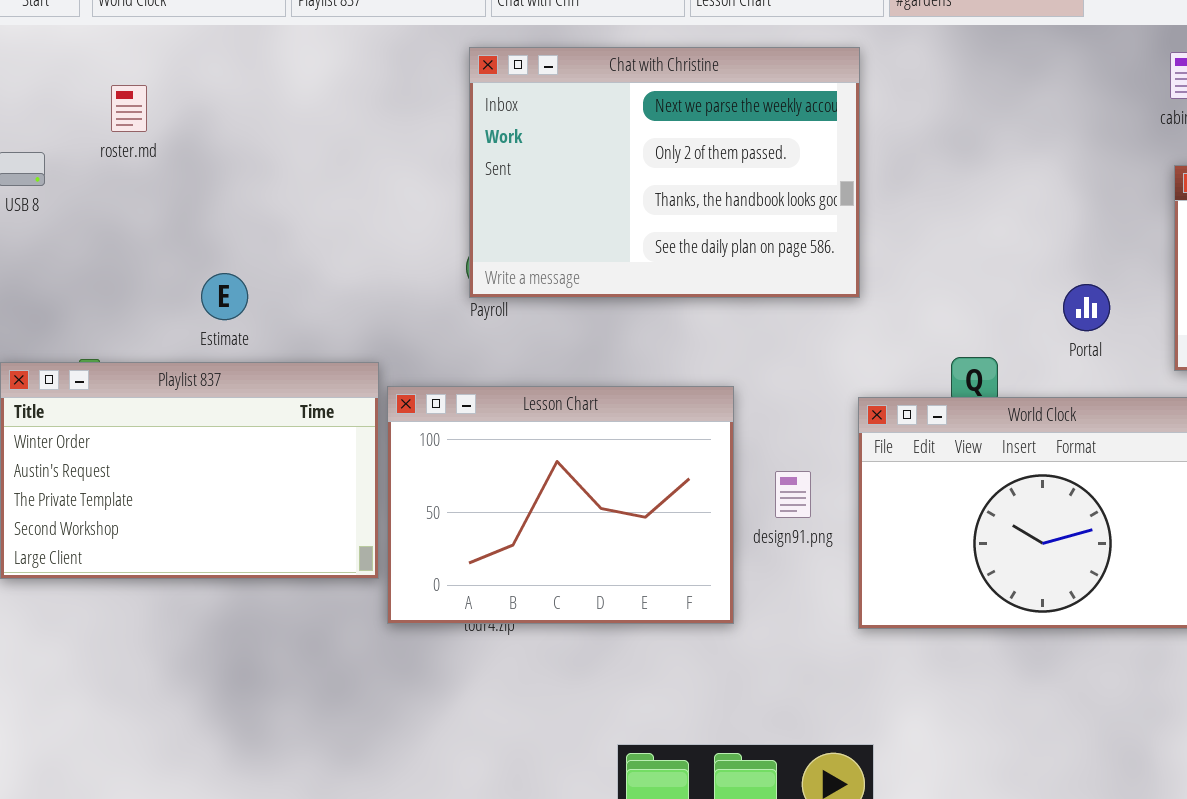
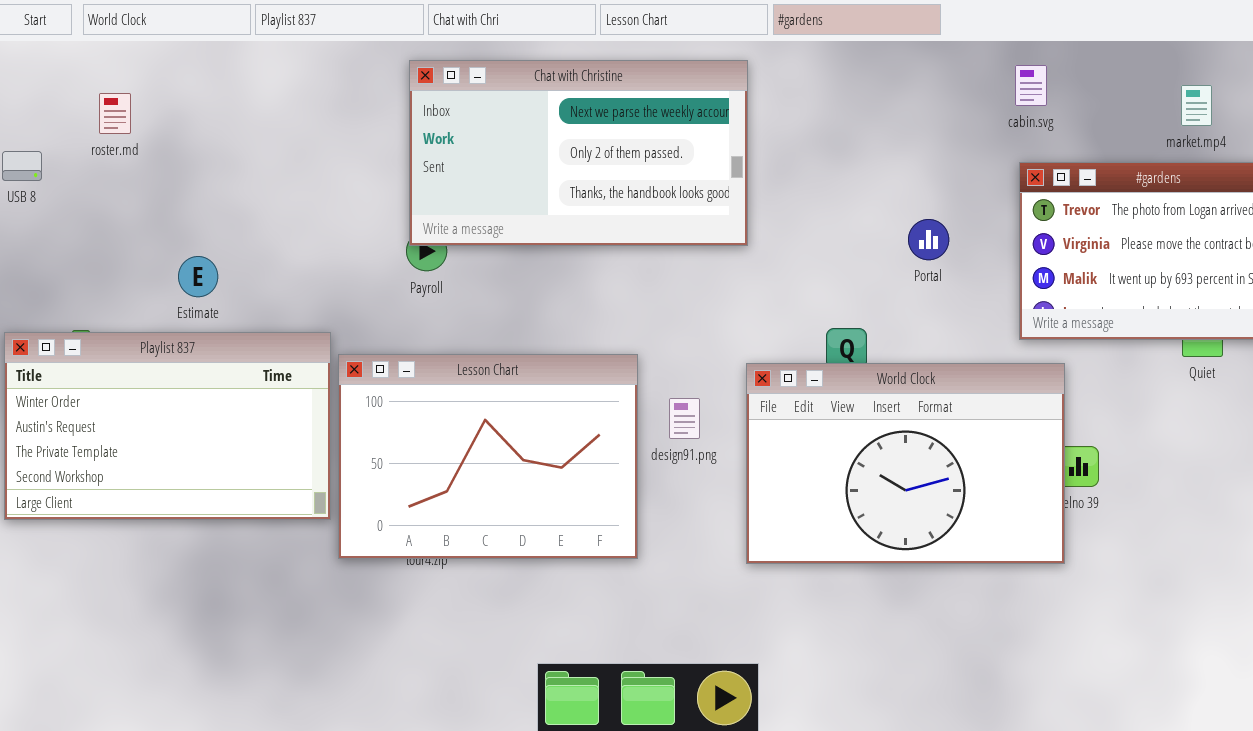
Chat with Christine: [469,47,860,298] -> [409,60,748,246], resized
Portal: [1063,284,1110,331] -> [908,219,949,260], moved
design91.png: [775,471,811,518] -> [669,398,700,439], moved

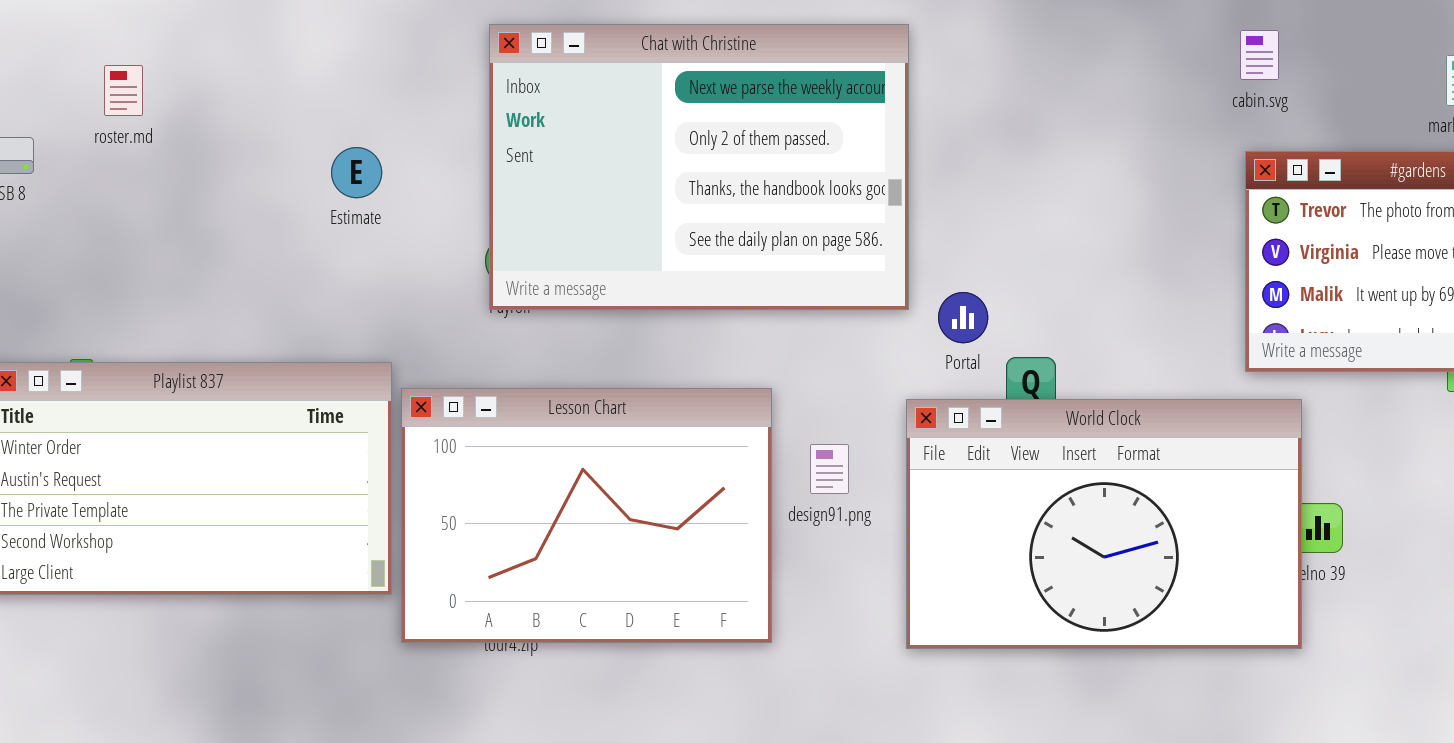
Chat with Christine: [409,60,748,246] -> [489,24,909,310], resized
Portal: [908,219,949,260] -> [938,292,988,343], moved
Estimate: [178,256,218,297] -> [331,147,382,198], moved

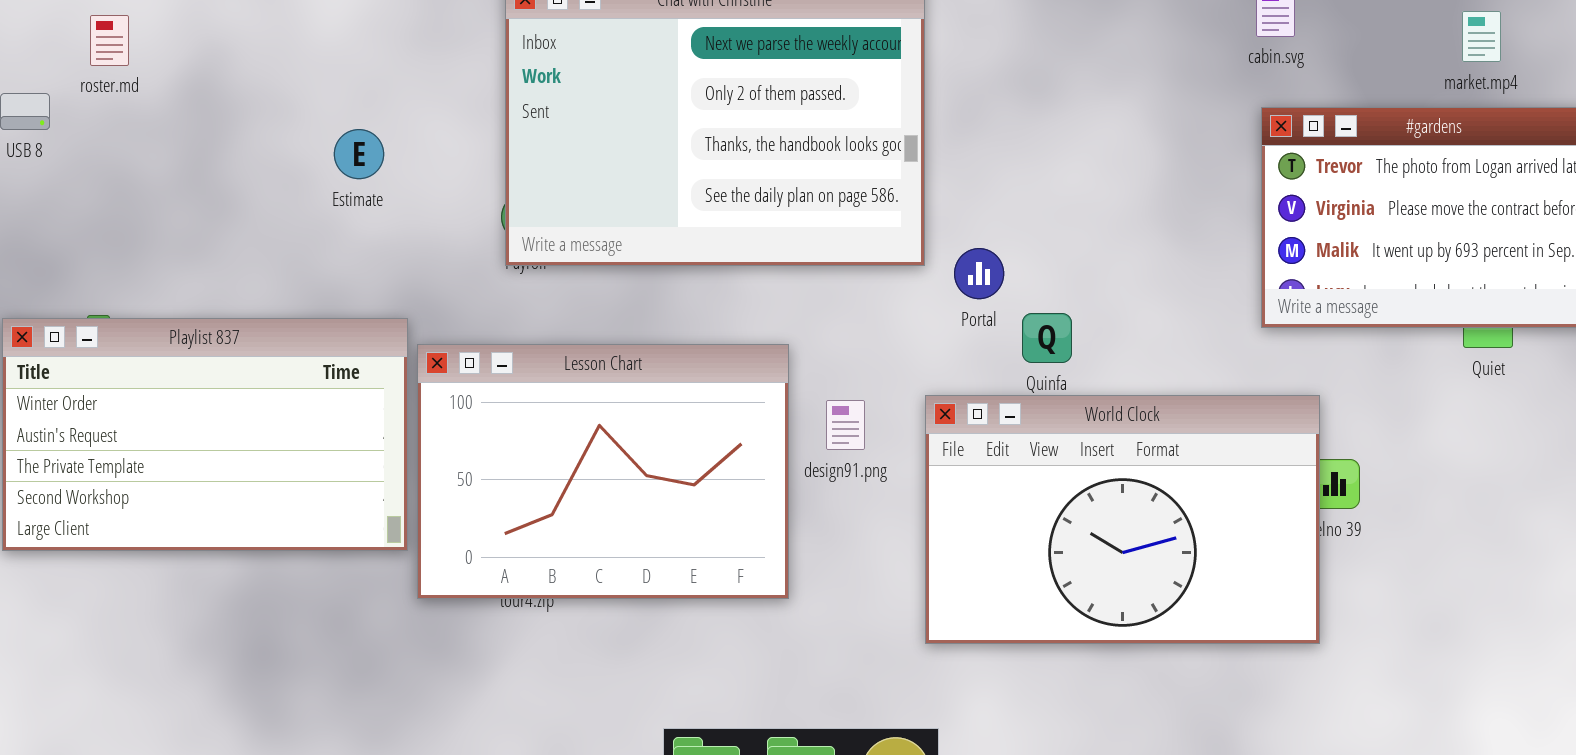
roster.md: [104,65,143,116] -> [90,15,129,66], moved
Estimate: [331,147,382,198] -> [334,129,384,179], moved
World Clock: [906,399,1302,649] -> [925,395,1320,644], moved

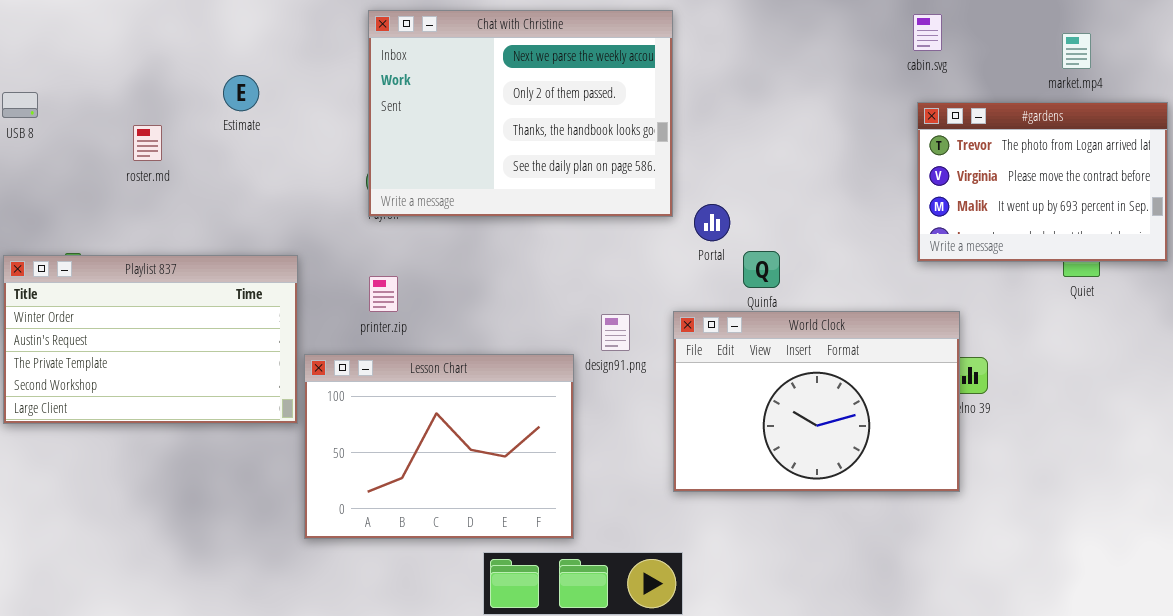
roster.md: [90,15,129,66] -> [133,125,162,161], moved
Estimate: [334,129,384,179] -> [223,75,259,111], moved
Lesson Chart: [417,344,789,599] -> [304,354,574,539], moved

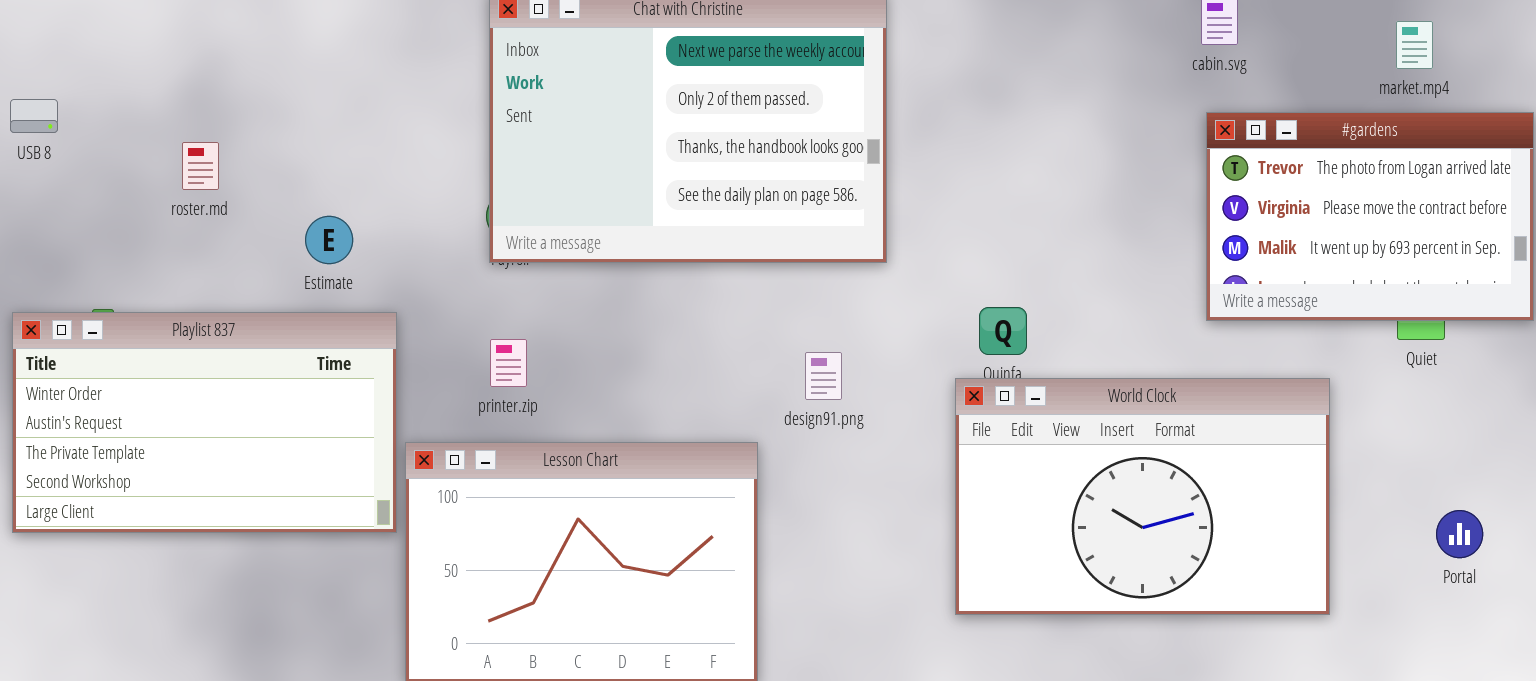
Estimate: [223,75,259,111] -> [305,216,353,264], moved
Portal: [694,204,730,241] -> [1436,510,1483,558], moved
World Clock: [673,311,960,492] -> [955,378,1330,615], moved
design91.png: [601,314,630,351] -> [805,352,842,400], moved

